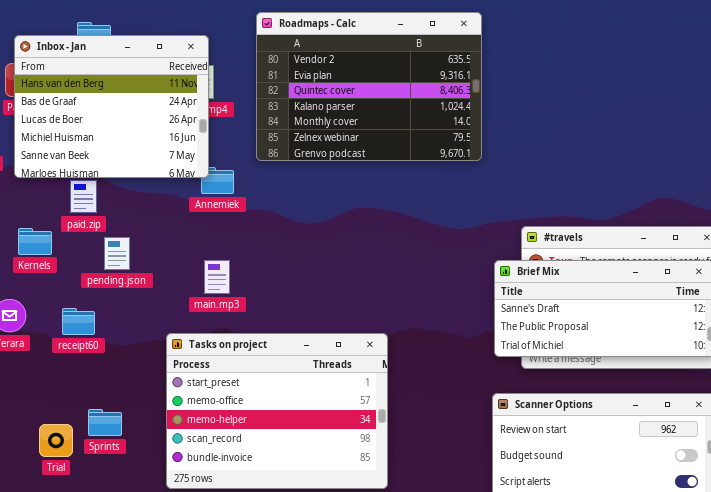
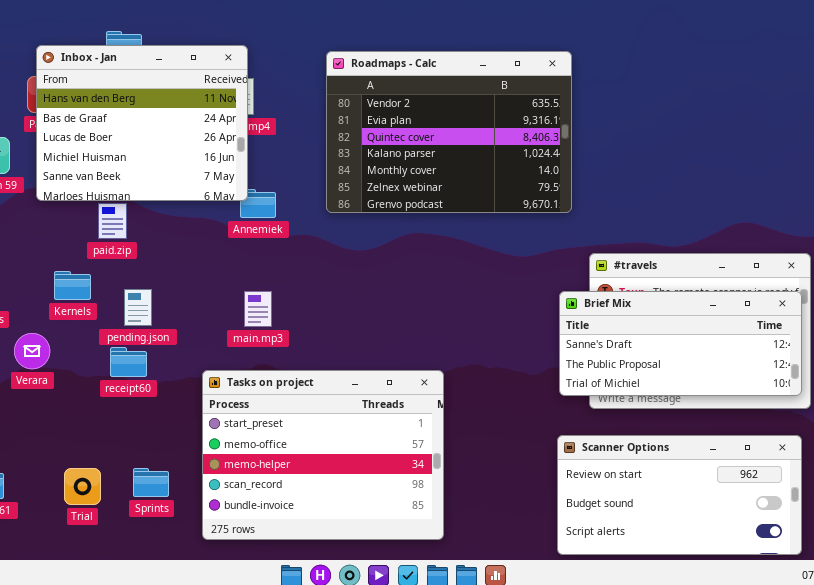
Roadmaps - Calc: [256,12,482,161] -> [326,51,572,213], moved
Kernels: [18,228,52,255] -> [54,271,91,300], moved
pending.json: [104,237,130,270] -> [124,289,152,326], moved
receipt60: [62,308,95,335] -> [110,347,147,377], moved
Sprints: [88,409,122,436] -> [133,468,169,497], moved

